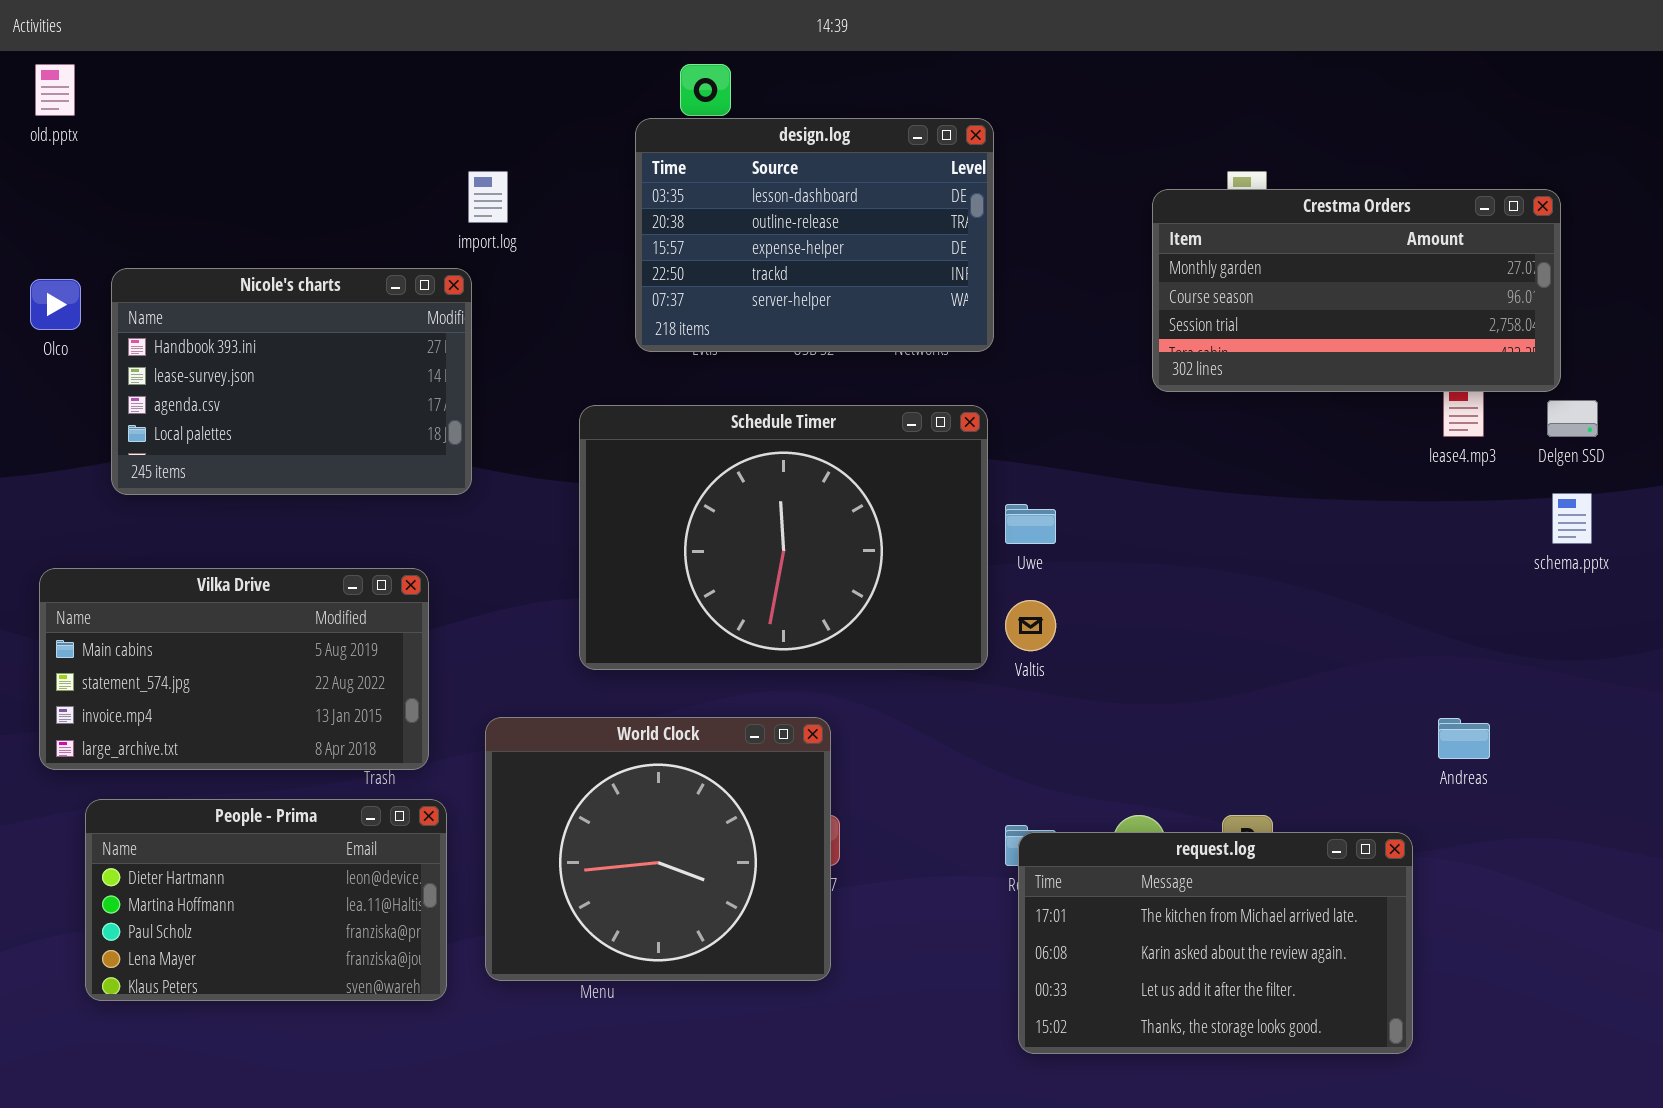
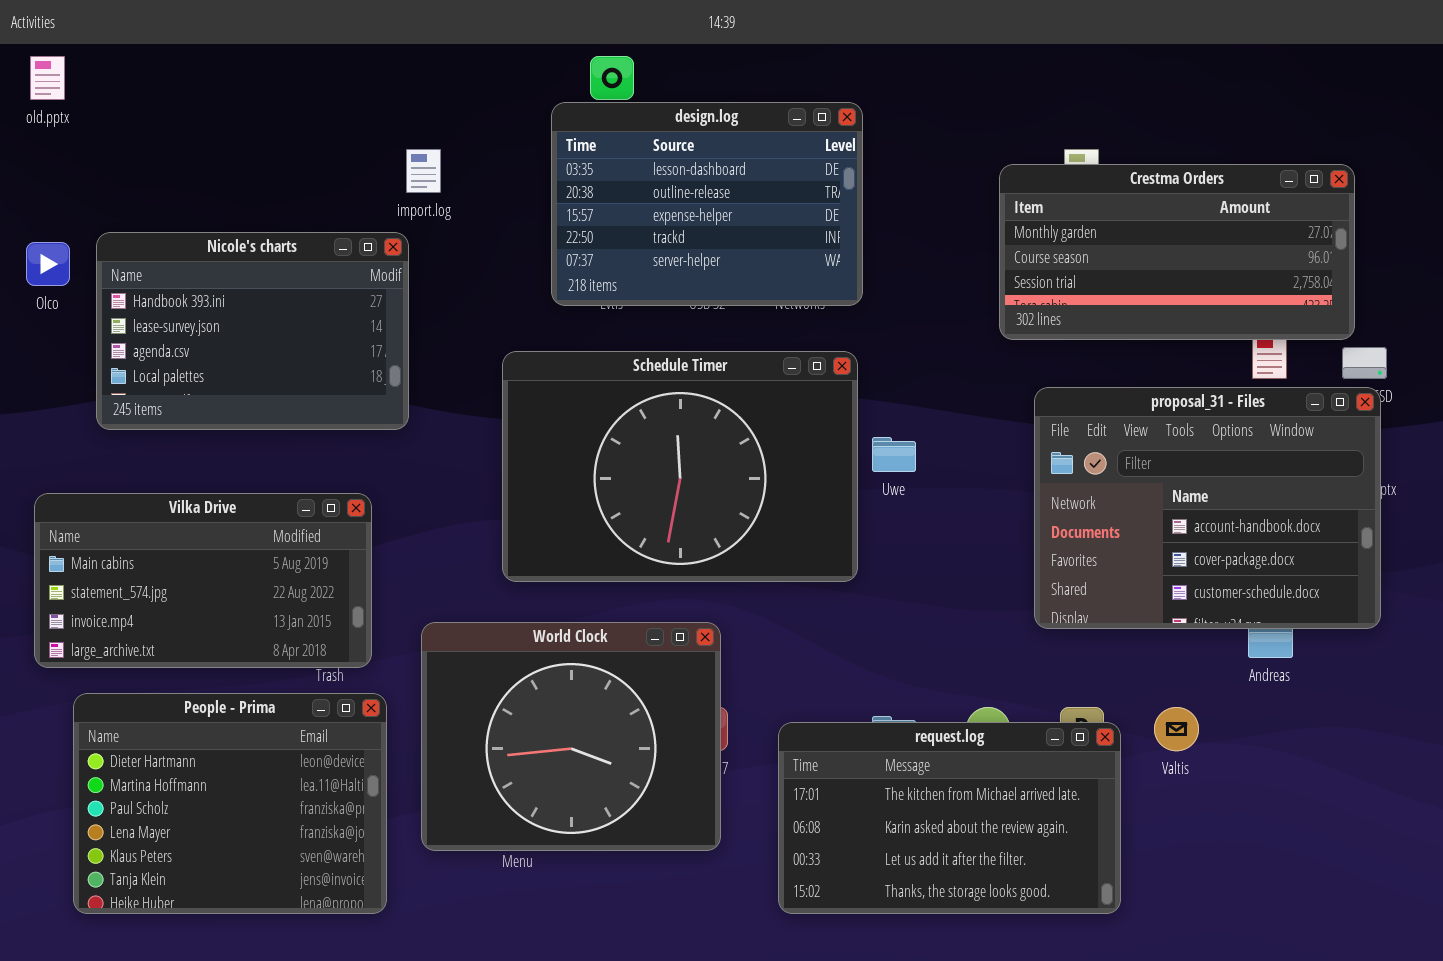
proposal_31 - Files: none -> [1034,387,1381,629], opened
Valtis: [1005,600,1056,651] -> [1154,707,1199,751], moved
People - Prima: [85,799,447,1001] -> [73,693,387,914], resized
request.log: [1018,832,1413,1054] -> [778,722,1121,914], moved

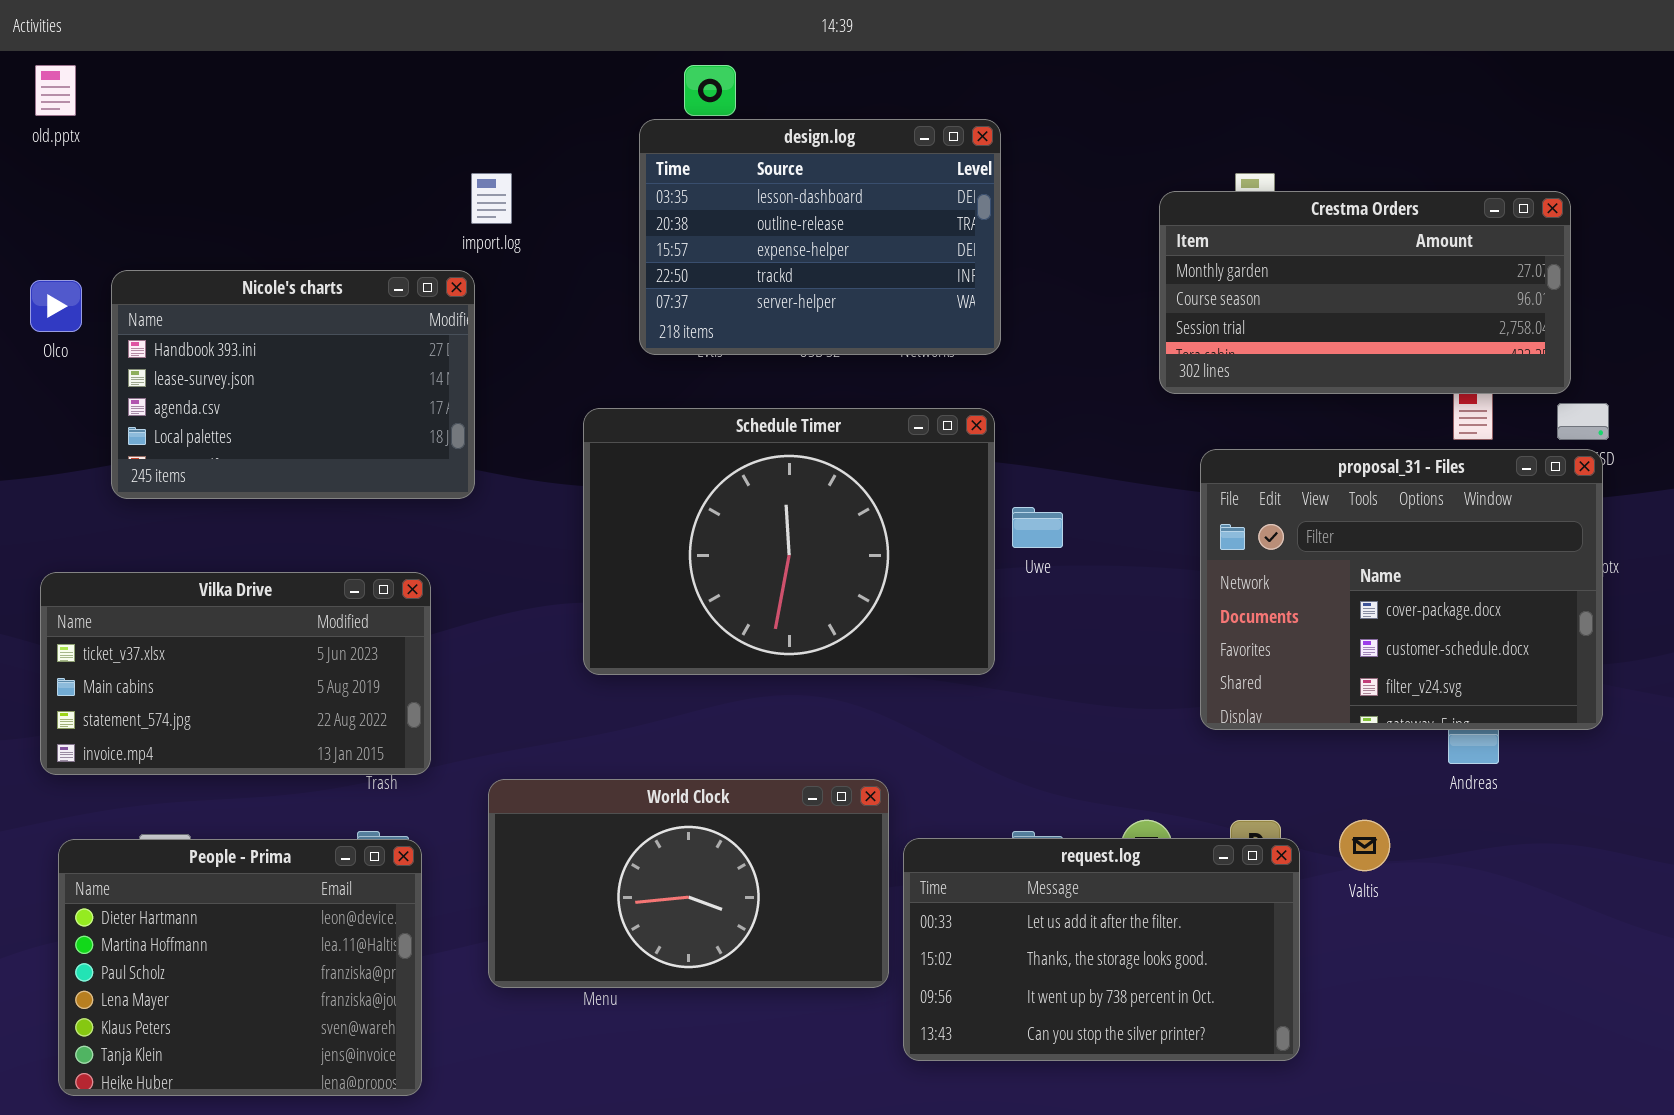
proposal_31 - Files: [1034,387,1381,629] -> [1200,449,1603,730], scrolled down 1 row
Vilka Drive: [34,493,372,668] -> [40,572,431,775], scrolled up 1 row
World Clock: [421,622,721,851] -> [488,779,889,988], resized
People - Prima: [73,693,387,914] -> [58,839,422,1096], moved
request.log: [778,722,1121,914] -> [903,838,1300,1061], scrolled down 2 rows

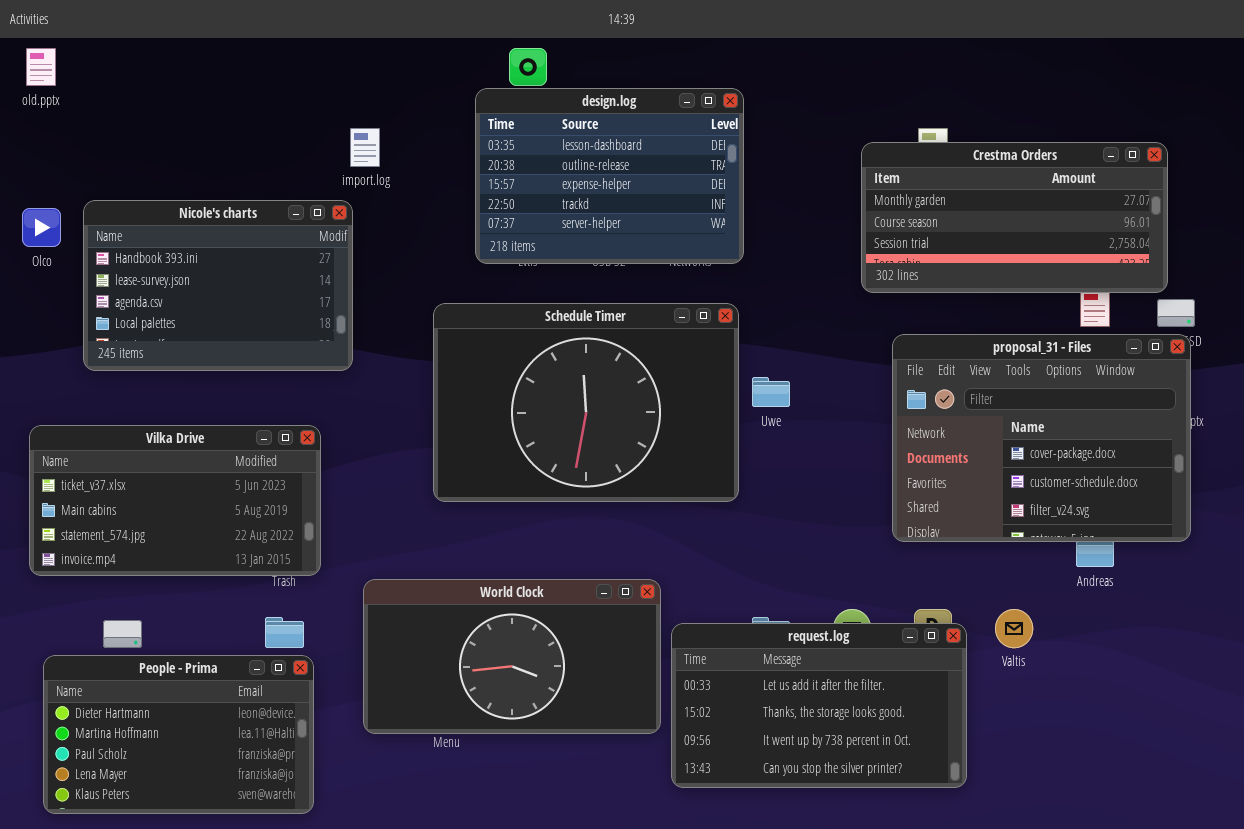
People - Prima: [58,839,422,1096] -> [43,655,314,814], resized

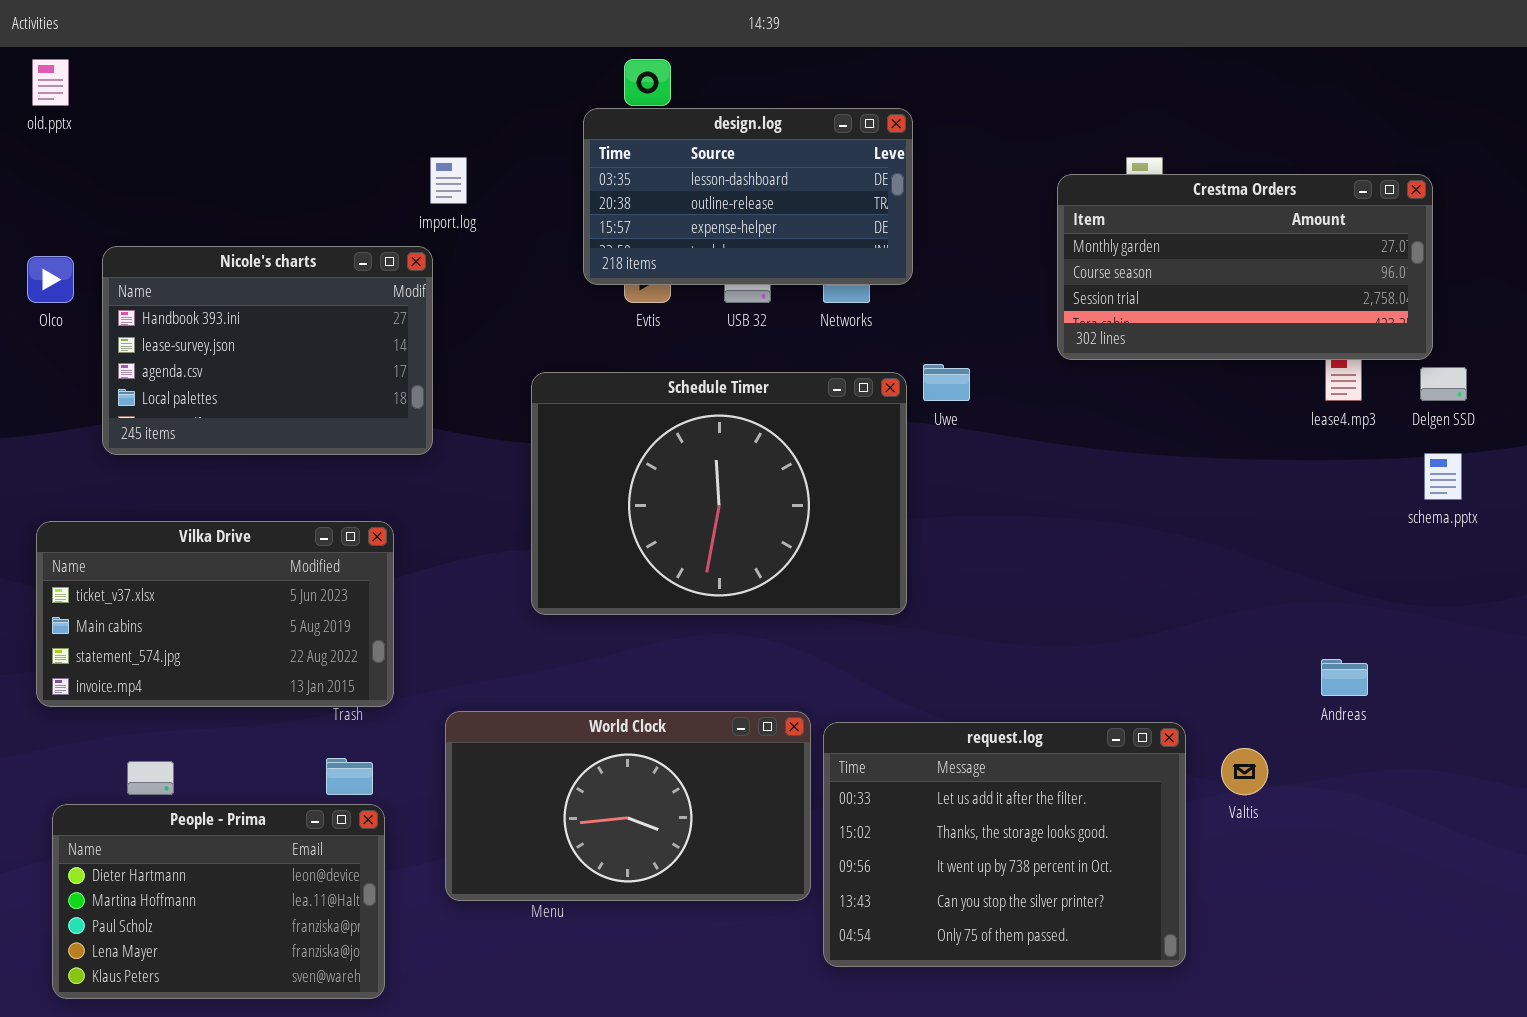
design.log: [475,88,744,264] -> [583,108,913,285], resized
proposal_31 - Files: [892,334,1191,542] -> none, closed
Uwe: [752,377,790,407] -> [923,364,970,401], moved
request.log: [671,623,967,788] -> [823,722,1186,967], resized

